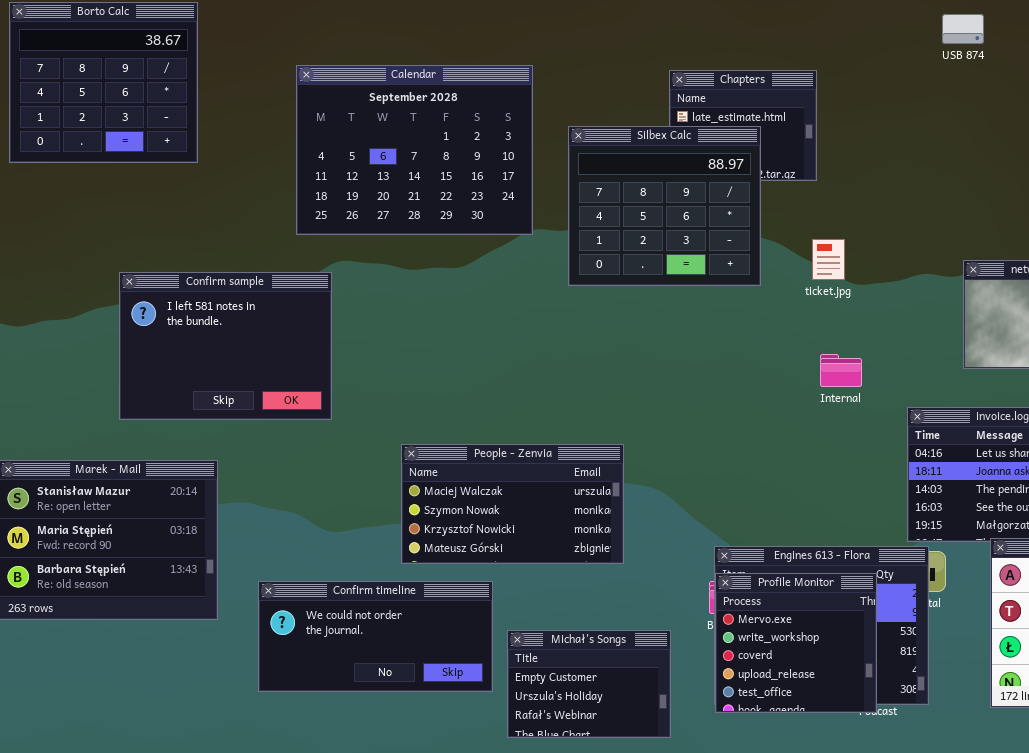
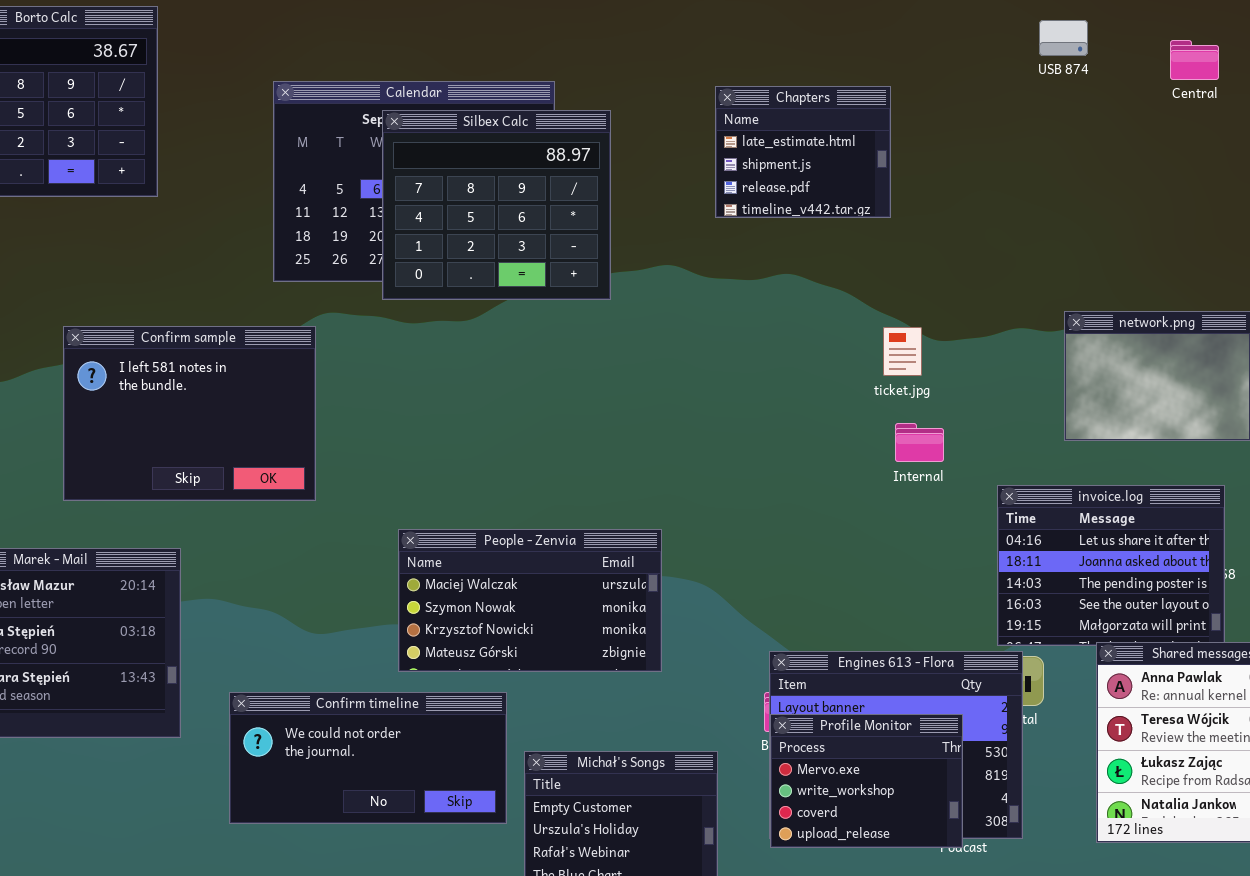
Silbex Calc: [568,126,761,286] -> [382,110,611,300], moved
ticket.jpg: [812,239,845,280] -> [883,327,922,376], moved
Profile Monitor: [715,573,877,713] -> [770,714,963,848], resized

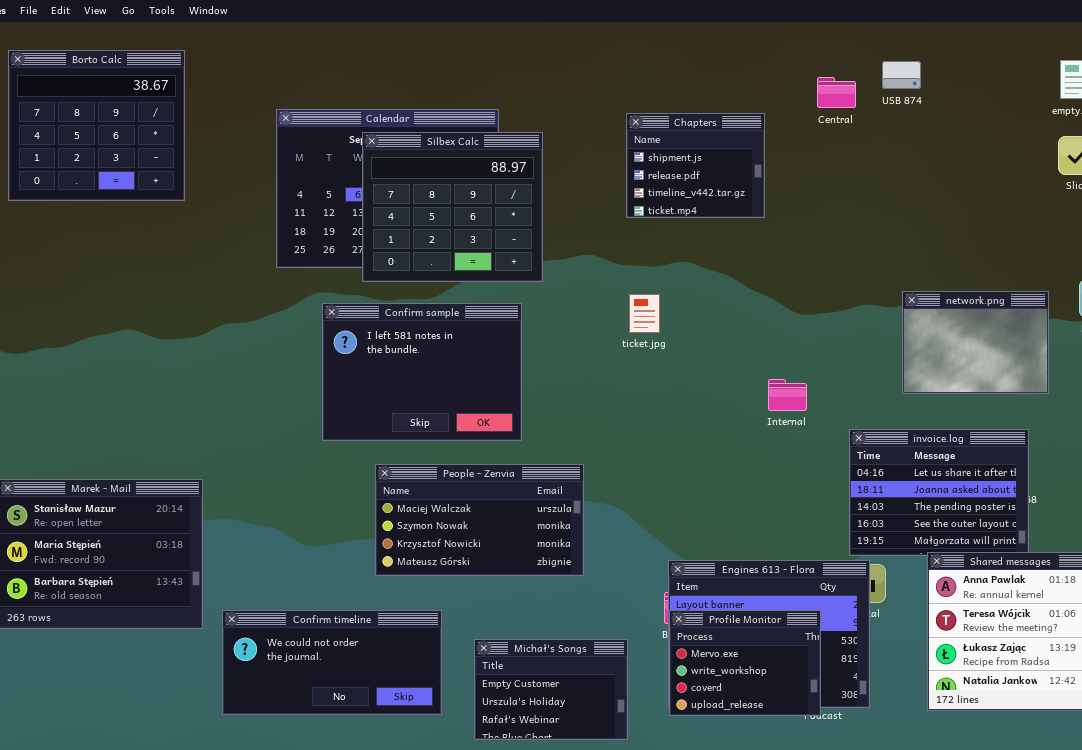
Central: [1170,40,1219,80] -> [817,77,856,108], moved
Chapters: [715,86,891,218] -> [626,113,765,218], scrolled down 1 row
Confirm sample: [63,326,316,501] -> [322,303,522,441], moved
ticket.jpg: [883,327,922,376] -> [629,294,660,333], moved
Confirm timeline: [229,692,507,824] -> [222,610,442,715], moved

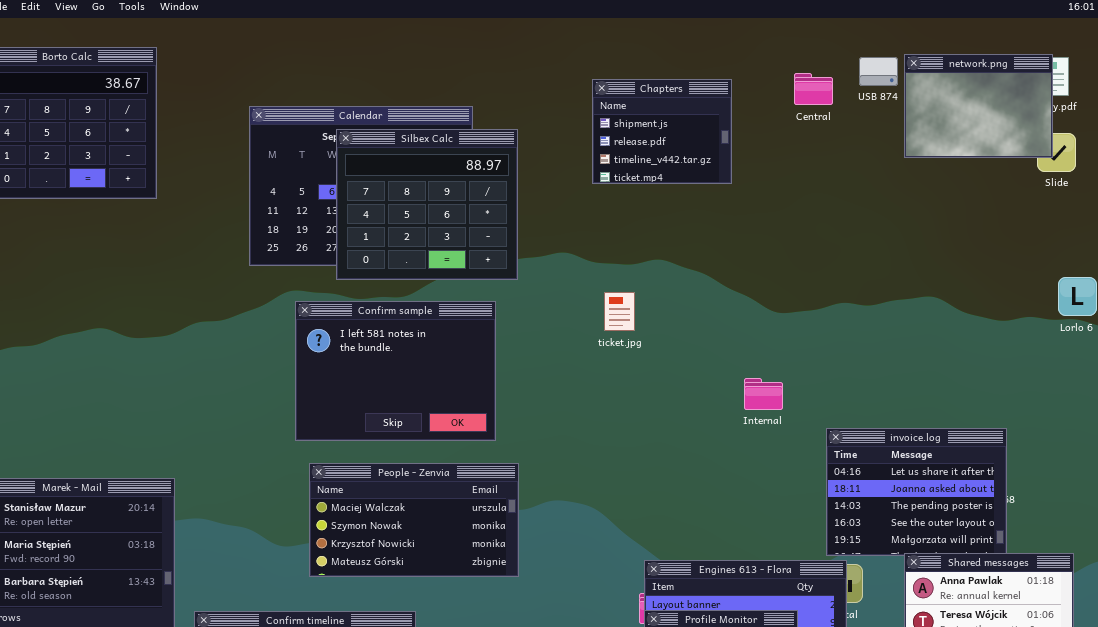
Chapters: [626,113,765,218] -> [592,79,732,184], moved
network.png: [902,291,1049,394] -> [904,54,1053,158], moved
People - Zenvia: [375,464,584,576] -> [309,463,519,577], moved

